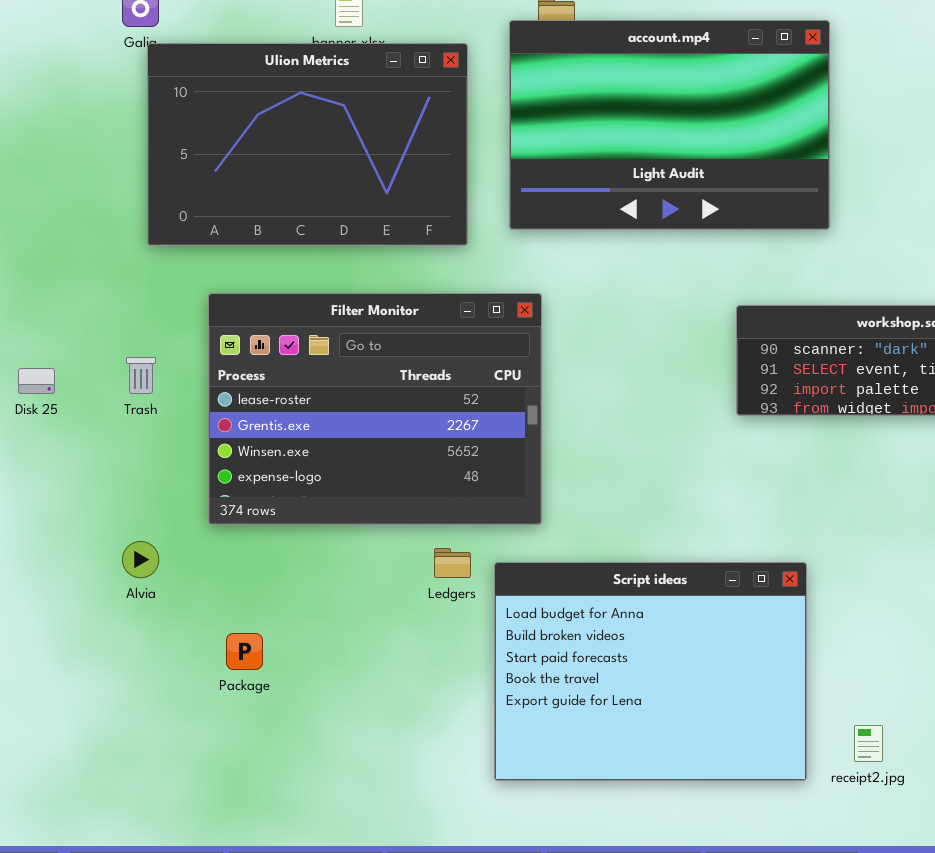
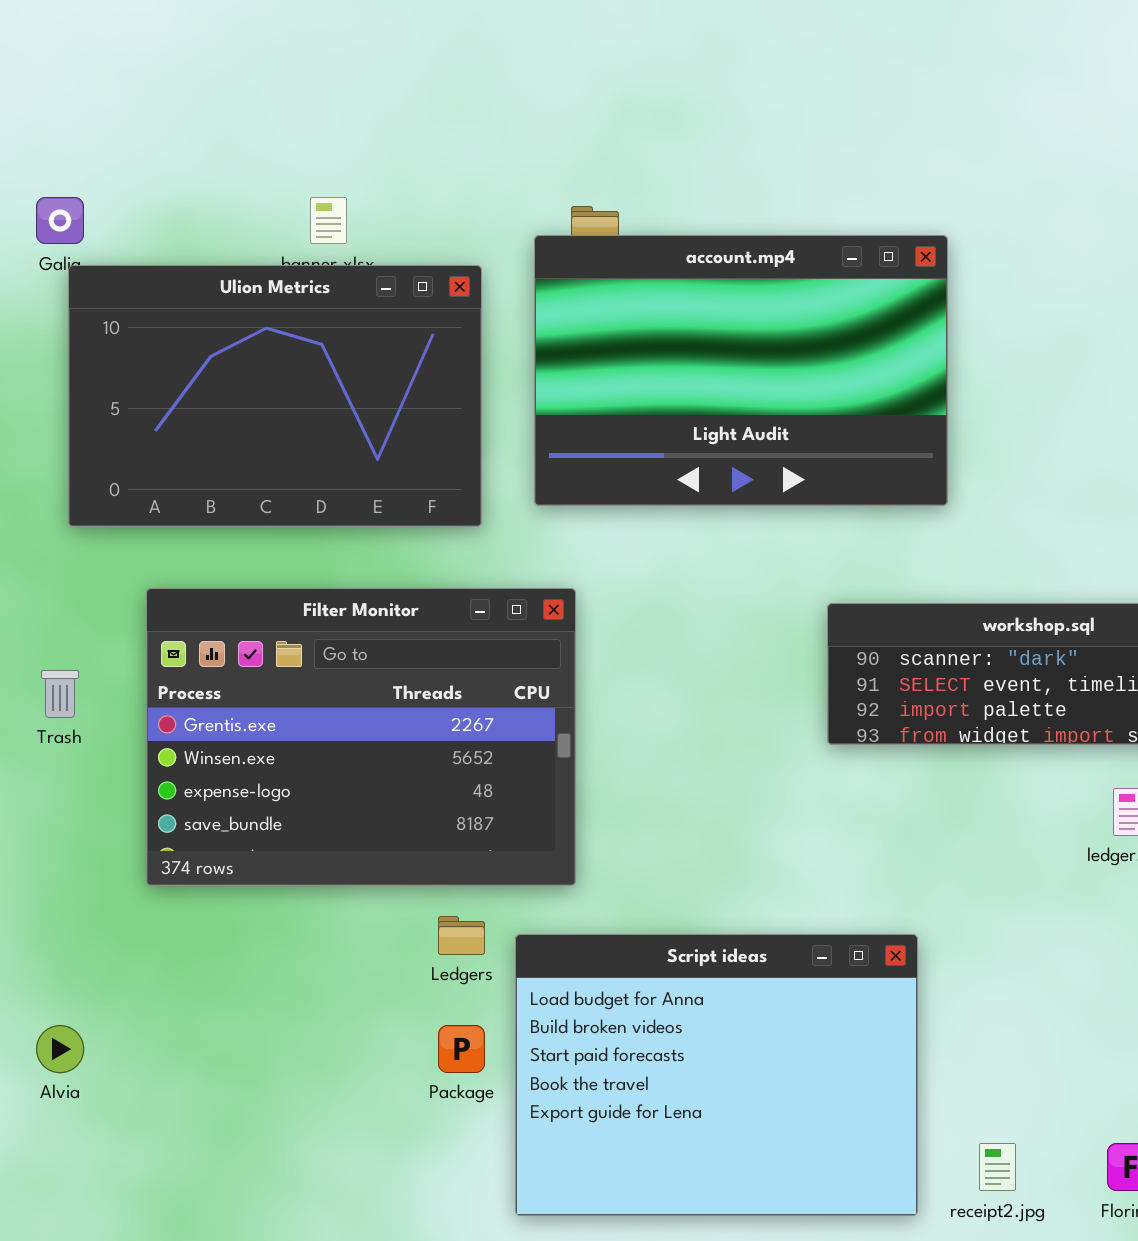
Filter Monitor: [208,293,542,525] -> [146,588,576,886], scrolled down 1 row
Alvia: [122,541,159,578] -> [36,1025,84,1073], moved
Package: [226,633,263,670] -> [438,1025,485,1073], moved

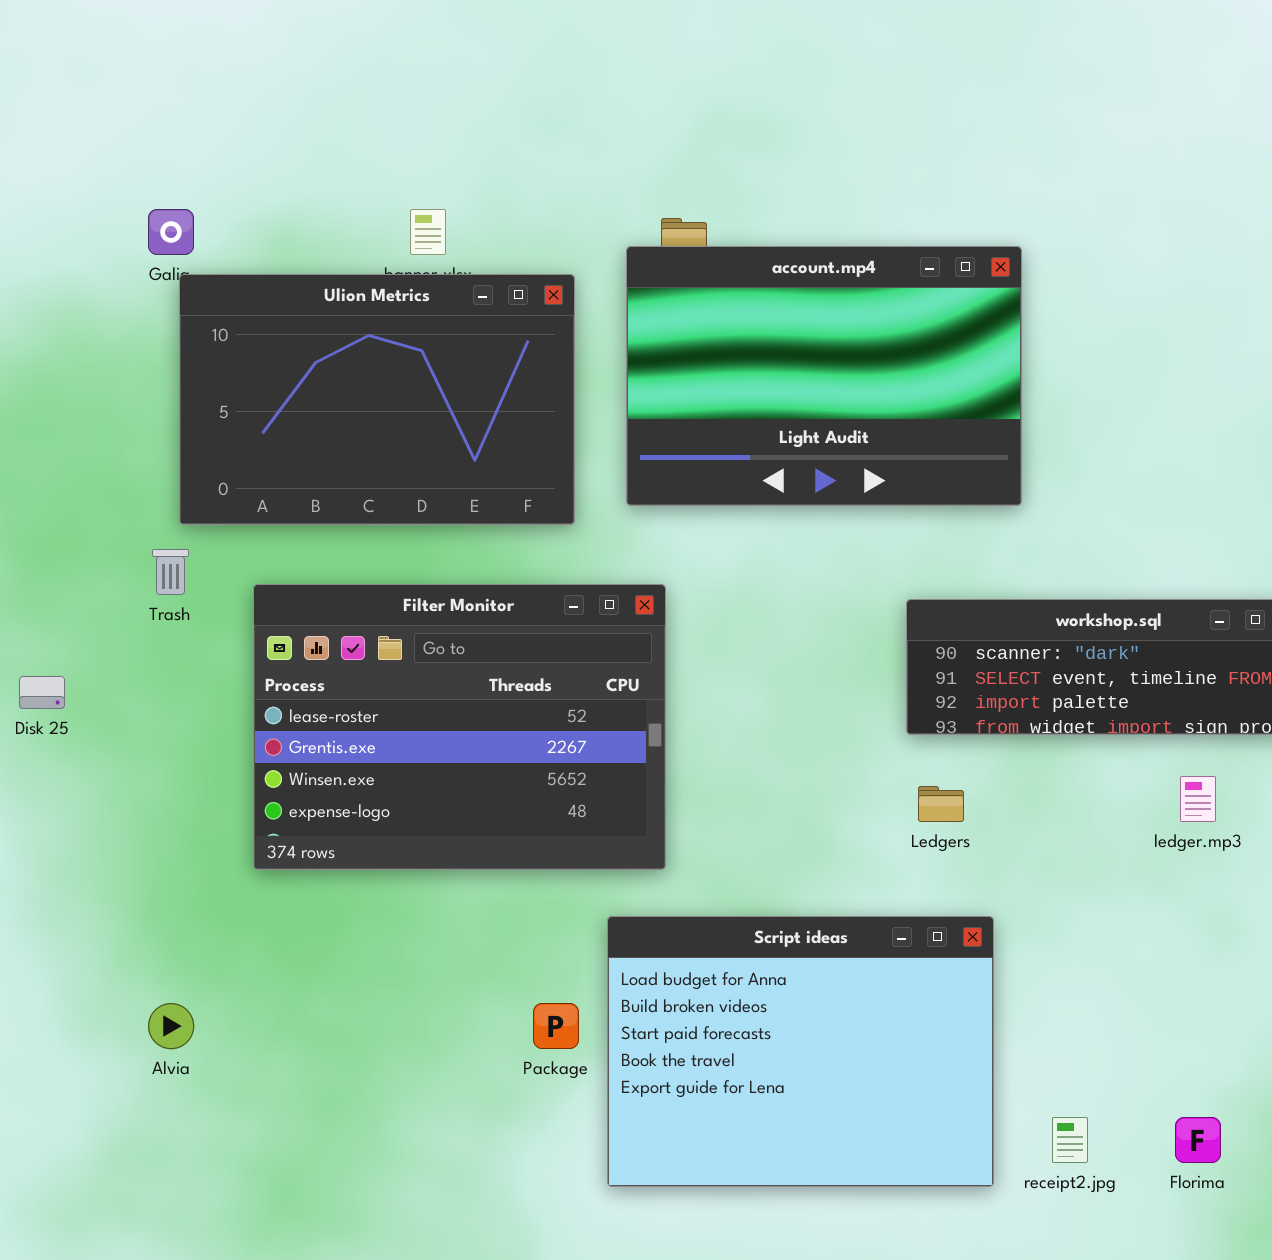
Filter Monitor: [146,588,576,886] -> [253,584,666,870], scrolled up 1 row
Trash: [41,670,79,718] -> [152,549,189,595], moved
Ledgers: [438,916,485,955] -> [918,786,964,822], moved

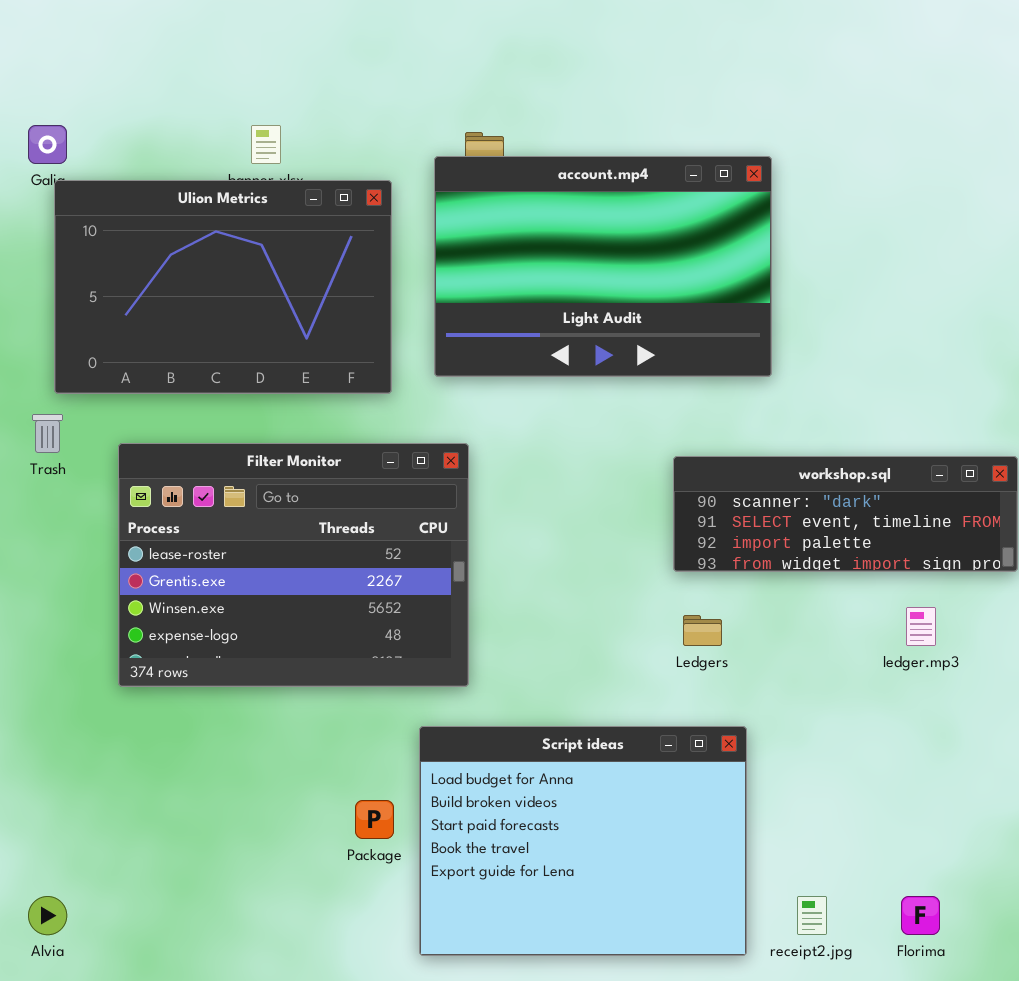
Alvia: [148,1003,194,1049] -> [28,896,67,935], moved

